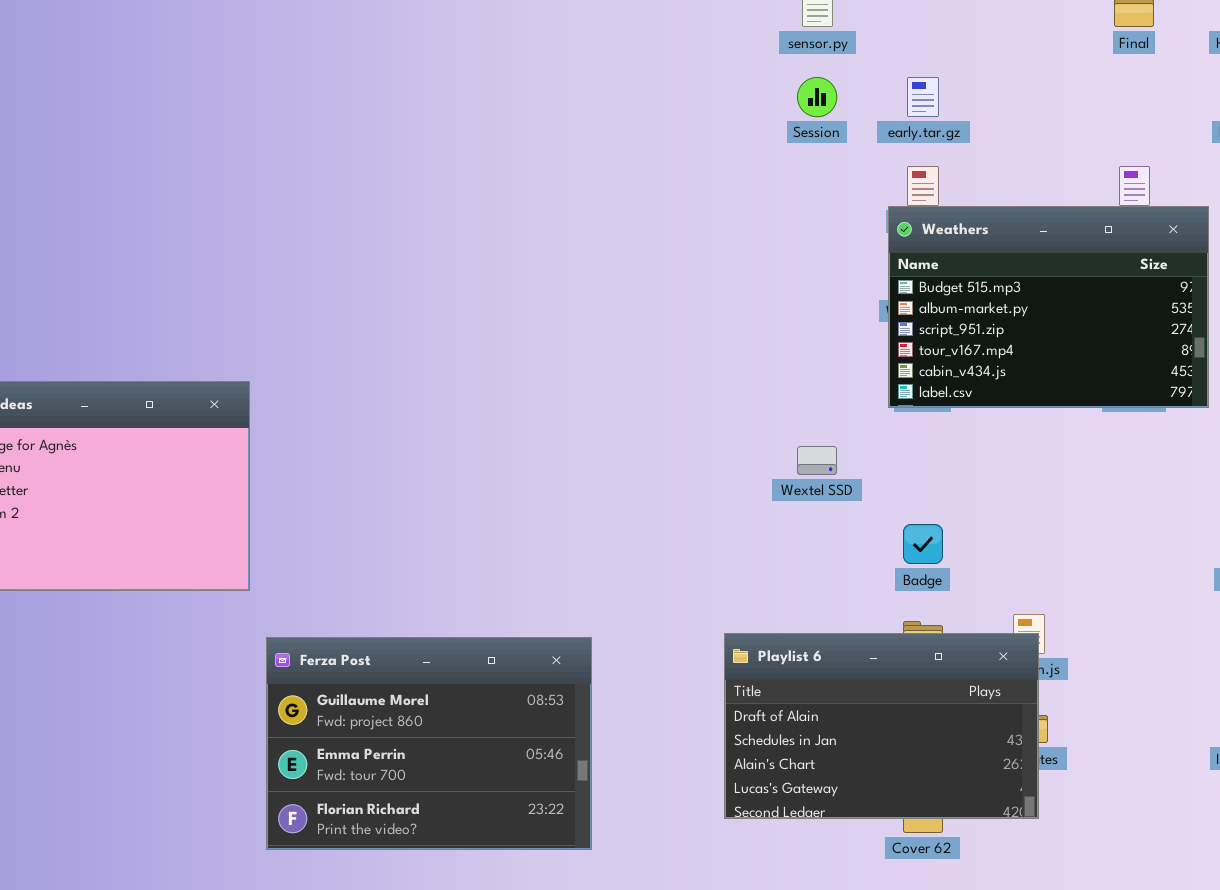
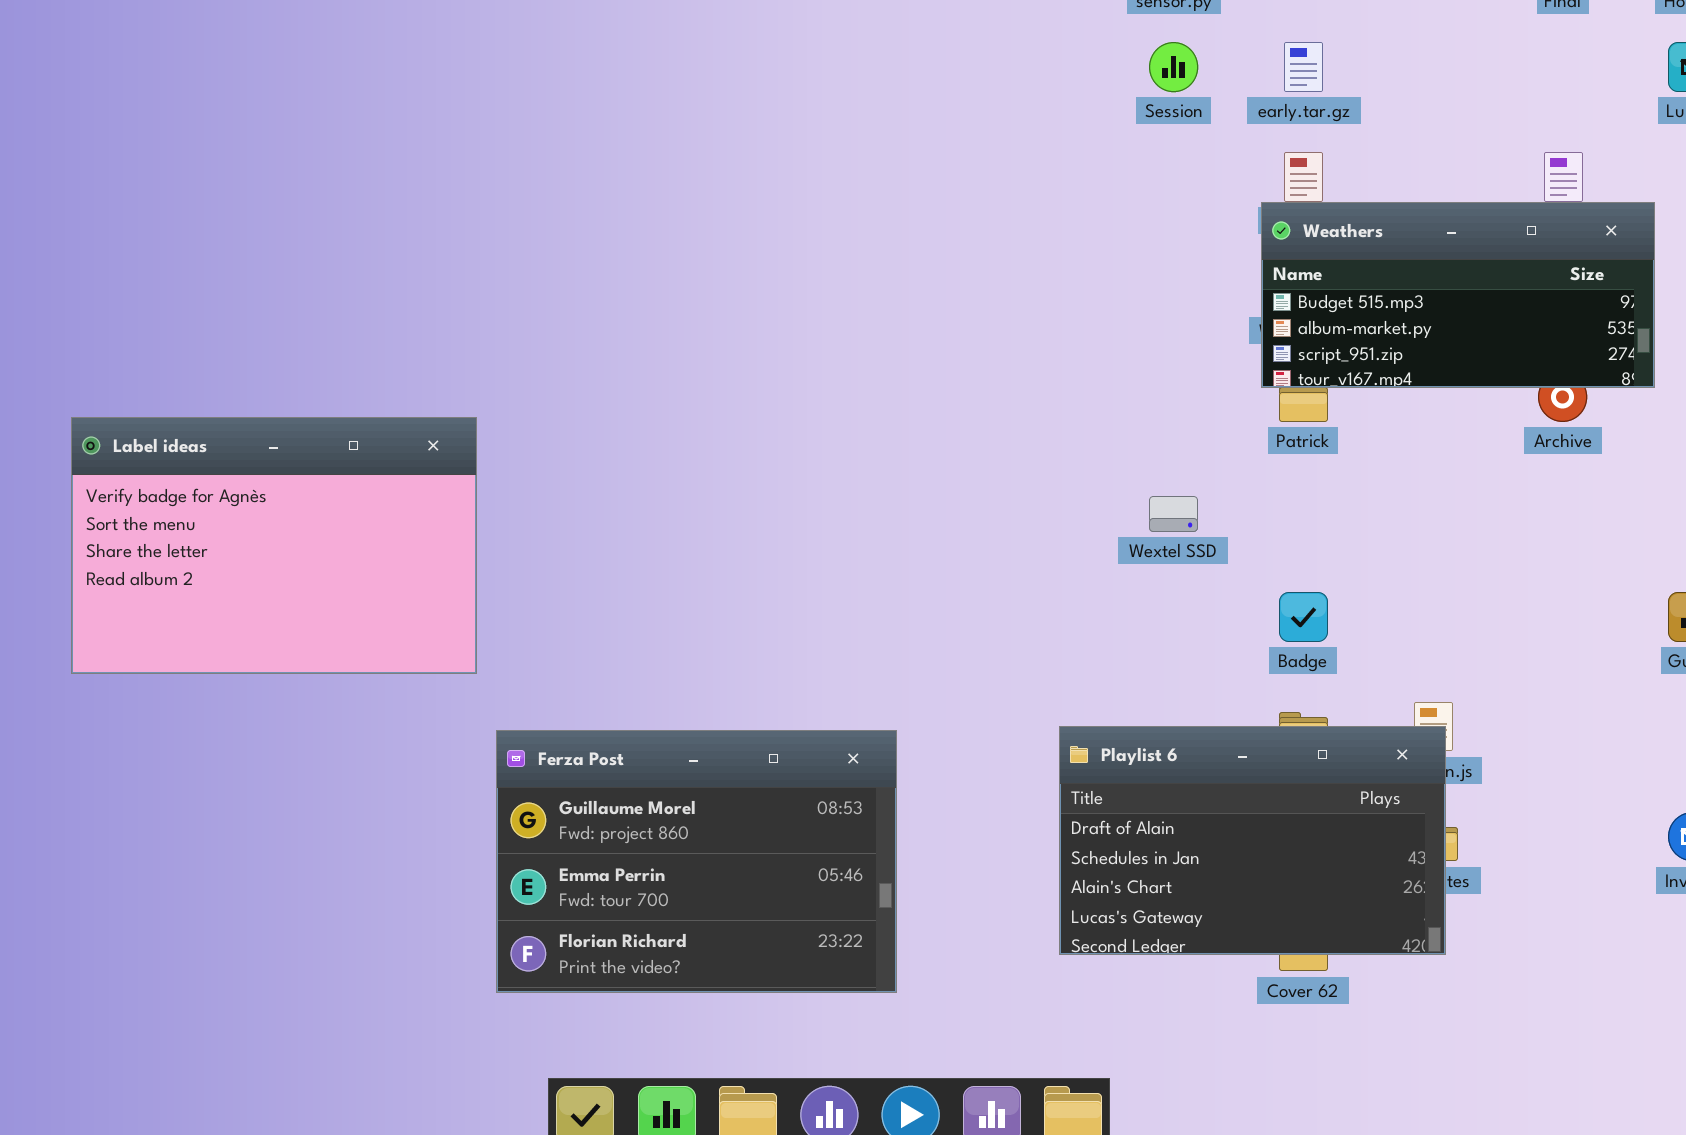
Weathers: [888,206,1209,408] -> [1261,202,1655,388], resized

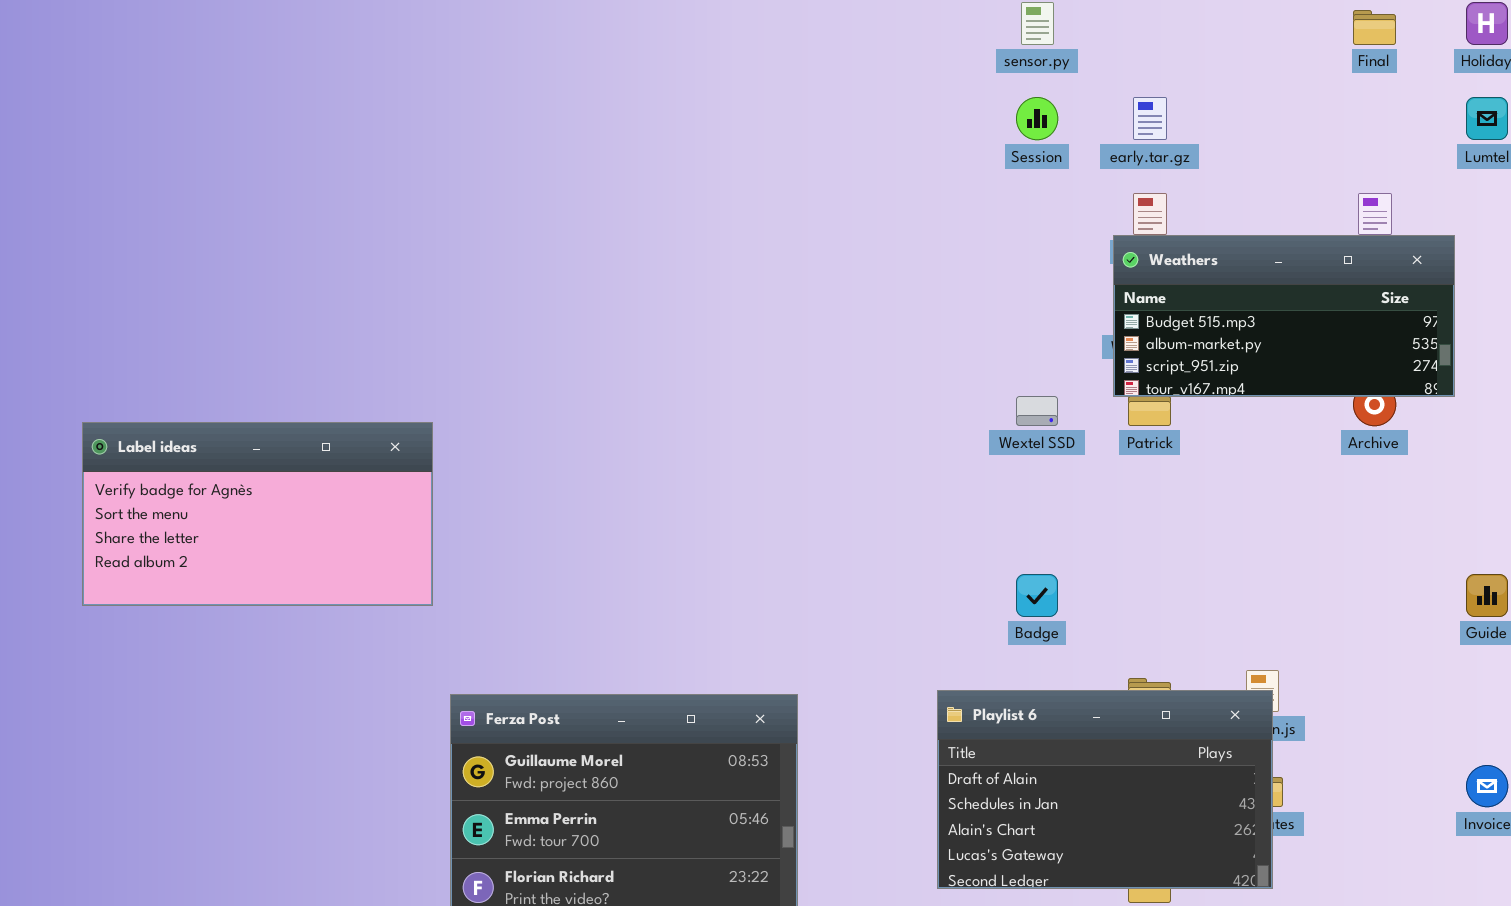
Label ideas: [71,417,477,674] -> [82,422,433,606], resized
Wextel SSD: [1149,496,1198,532] -> [1016,396,1058,426], moved
Badge: [1279,592,1328,642] -> [1016,574,1058,617], moved

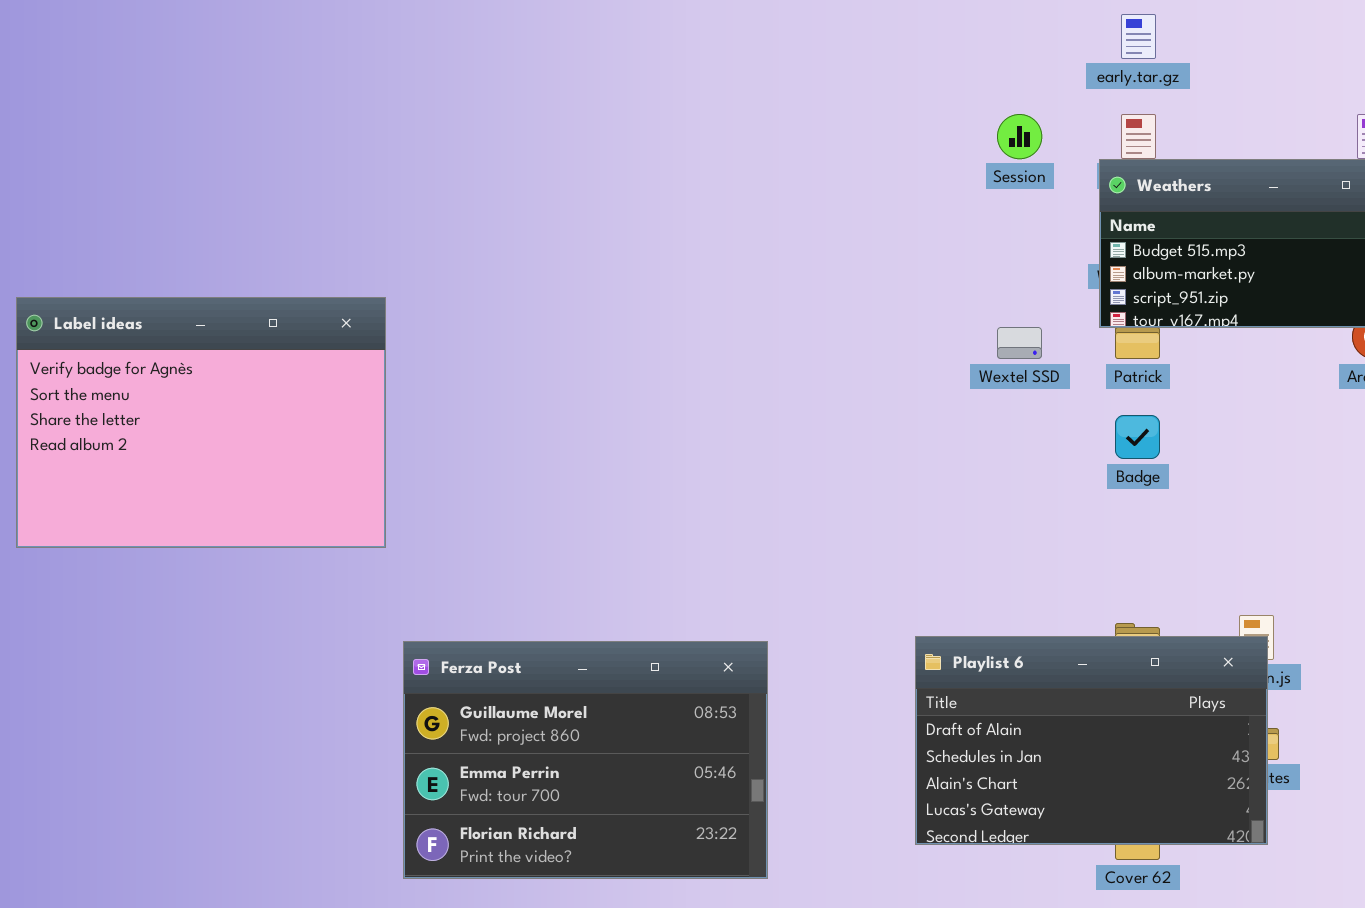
Session: [1016,97,1058,140] -> [997,114,1042,159], moved
Label ideas: [82,422,433,606] -> [16,297,386,548], resized
Badge: [1016,574,1058,617] -> [1115,415,1160,459], moved

